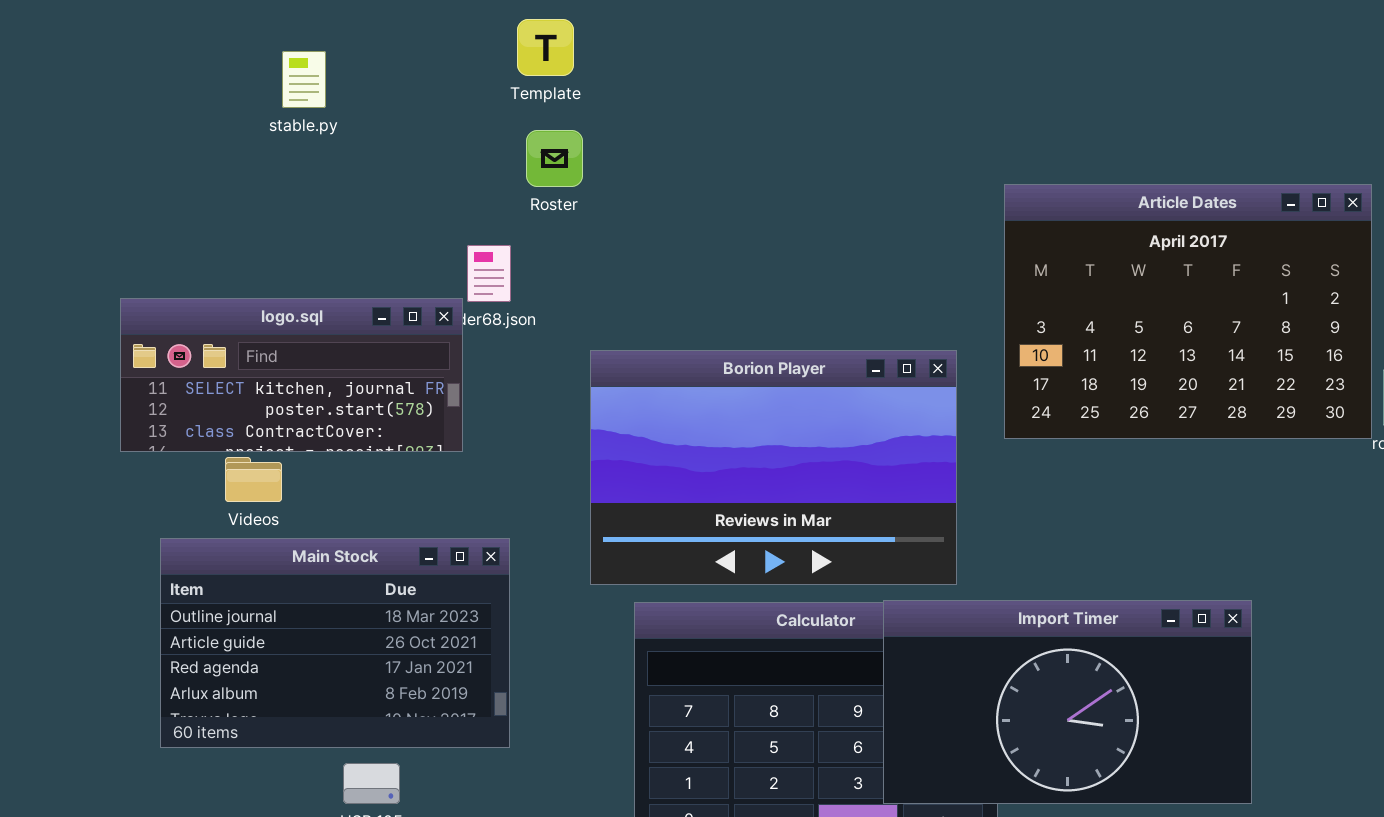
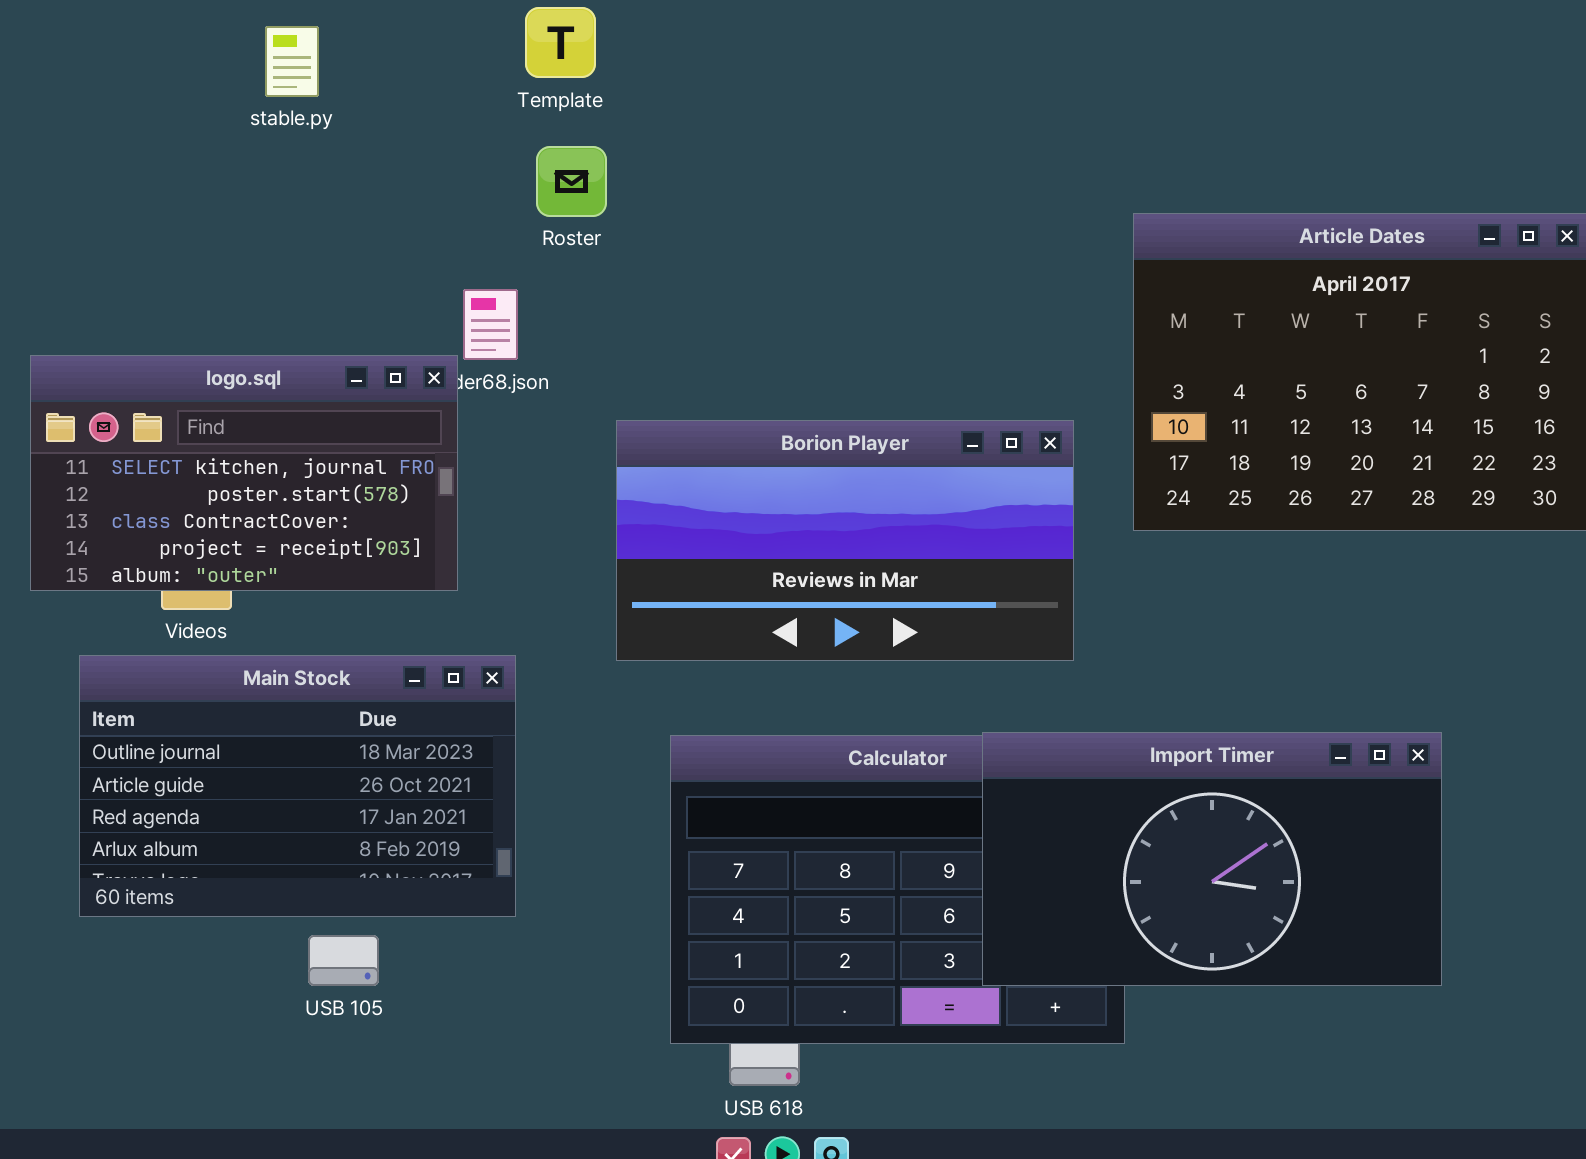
stable.py: [282,51,326,108] -> [265,26,319,97], moved
logo.sql: [120,298,463,452] -> [30,355,458,591], resized
Borion Player: [590,350,957,585] -> [616,420,1074,661], resized

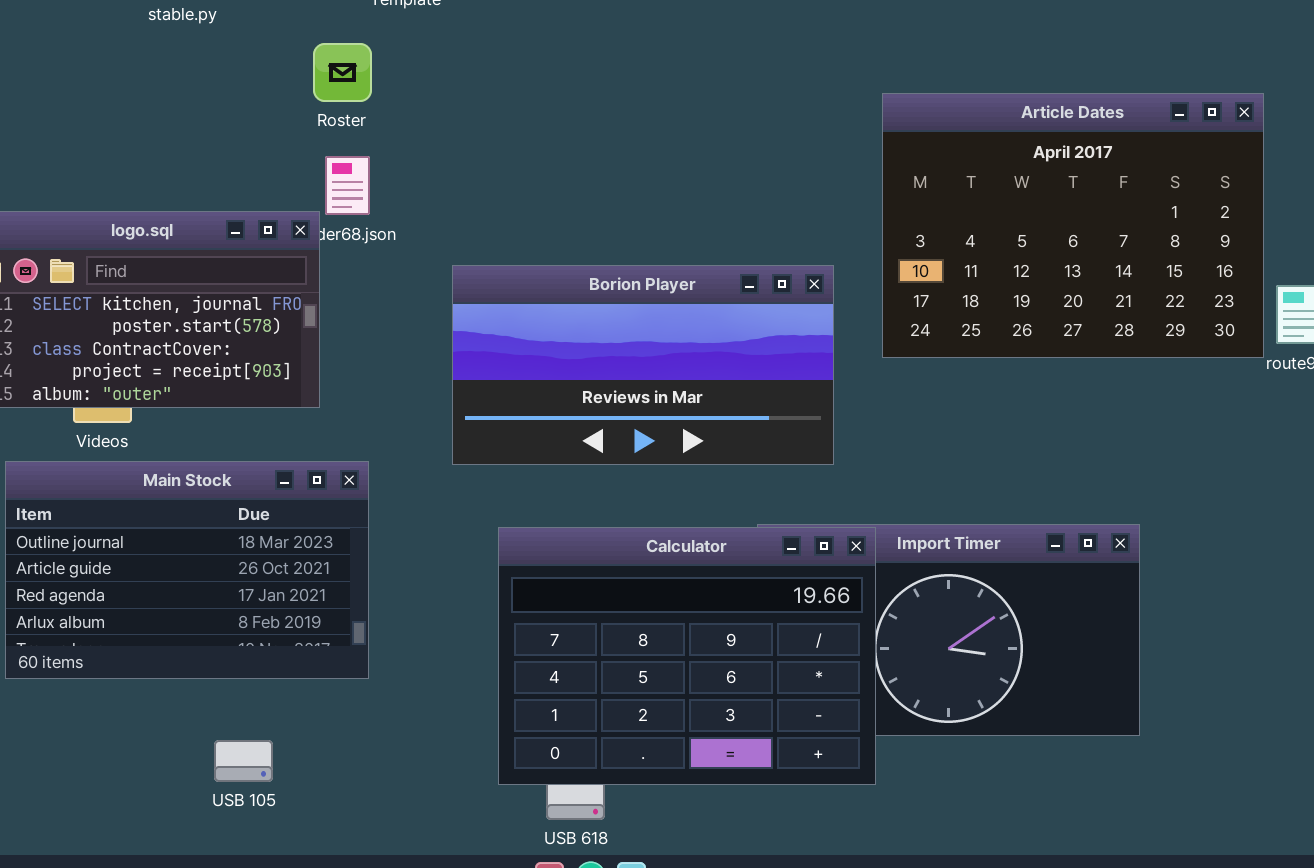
Roster: [536,146,607,217] -> [313,43,372,102], moved
Calculator: [670,735,1125,1044] -> [498,527,876,785], raised
USB 105: [308,935,379,986] -> [214,740,273,782], moved

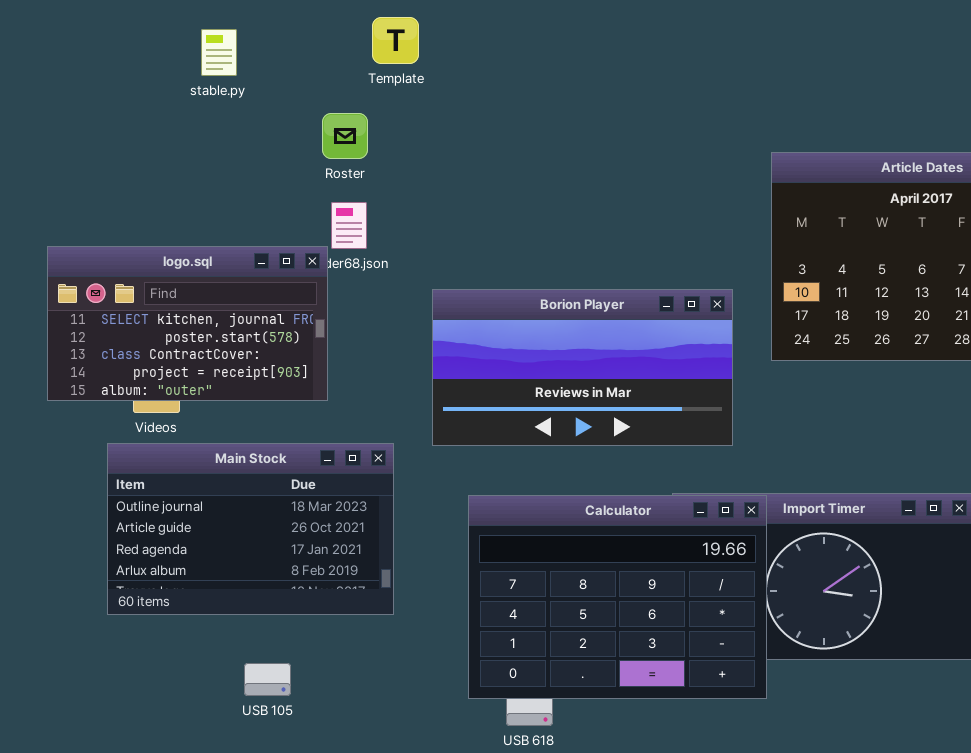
Main Stock: [5,461,369,679] -> [107,443,394,615], moved

